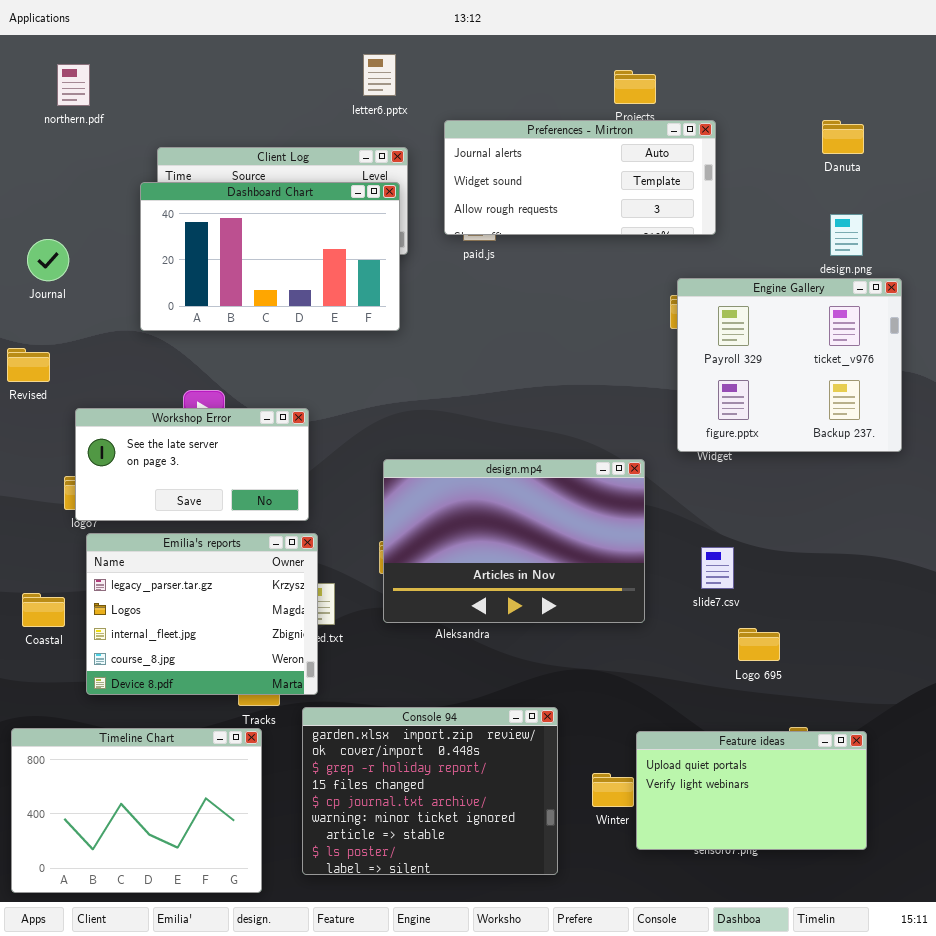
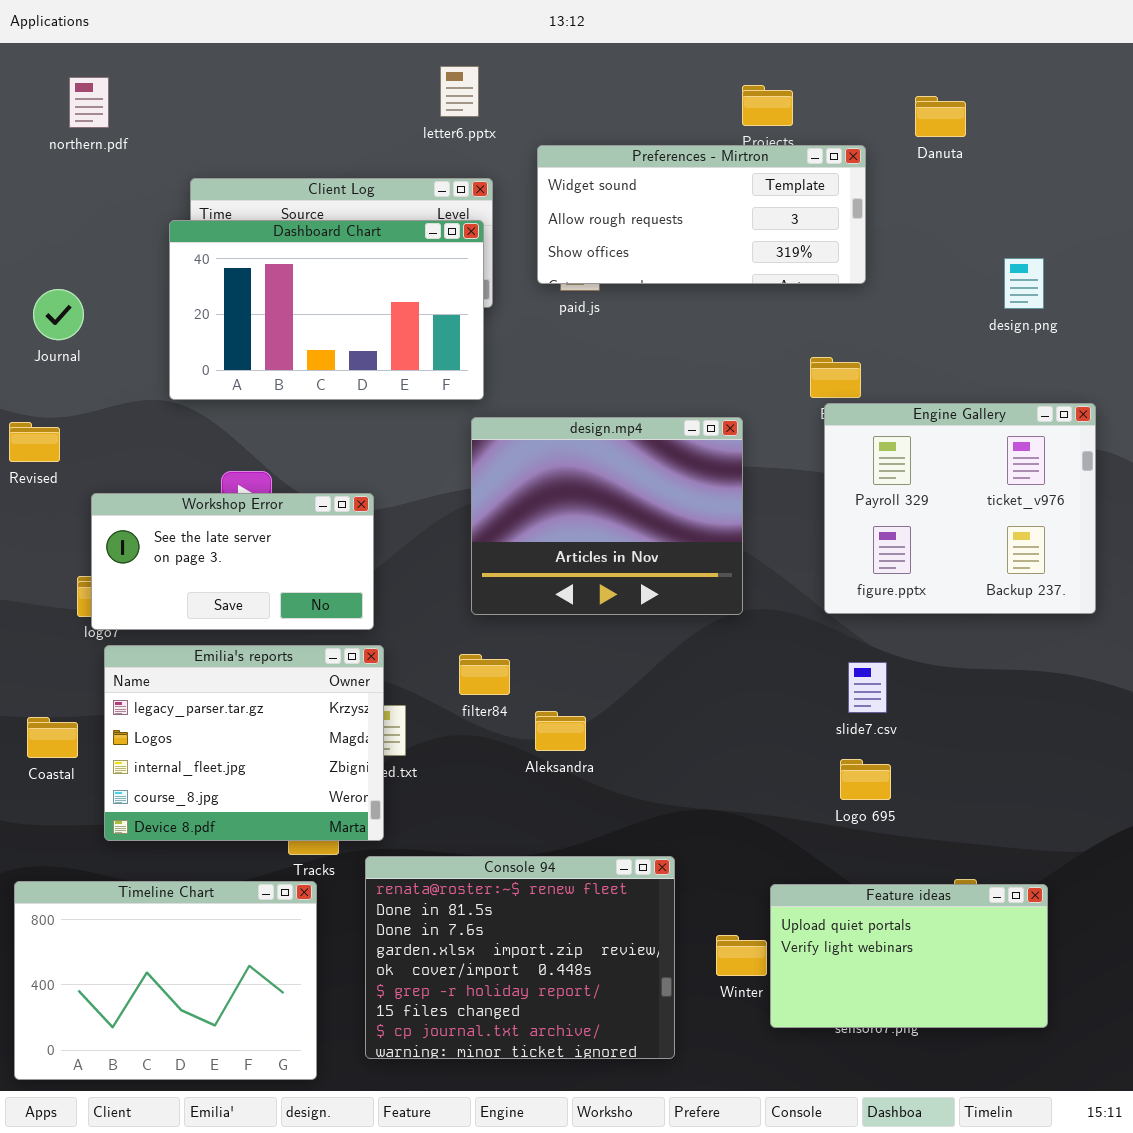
Preferences - Mirtron: [444,120,716,235] -> [537,145,866,284], scrolled down 1 row
Danuta: [822,120,864,154] -> [915,96,966,137], moved
Engine Gallery: [677,278,902,452] -> [824,403,1096,614], moved
design.mp4: [383,459,645,623] -> [471,417,743,615], moved, resized
Logo 695: [738,628,780,661] -> [840,759,891,800], moved
Console 94: [302,707,558,875] -> [365,856,675,1059], scrolled up 3 rows

